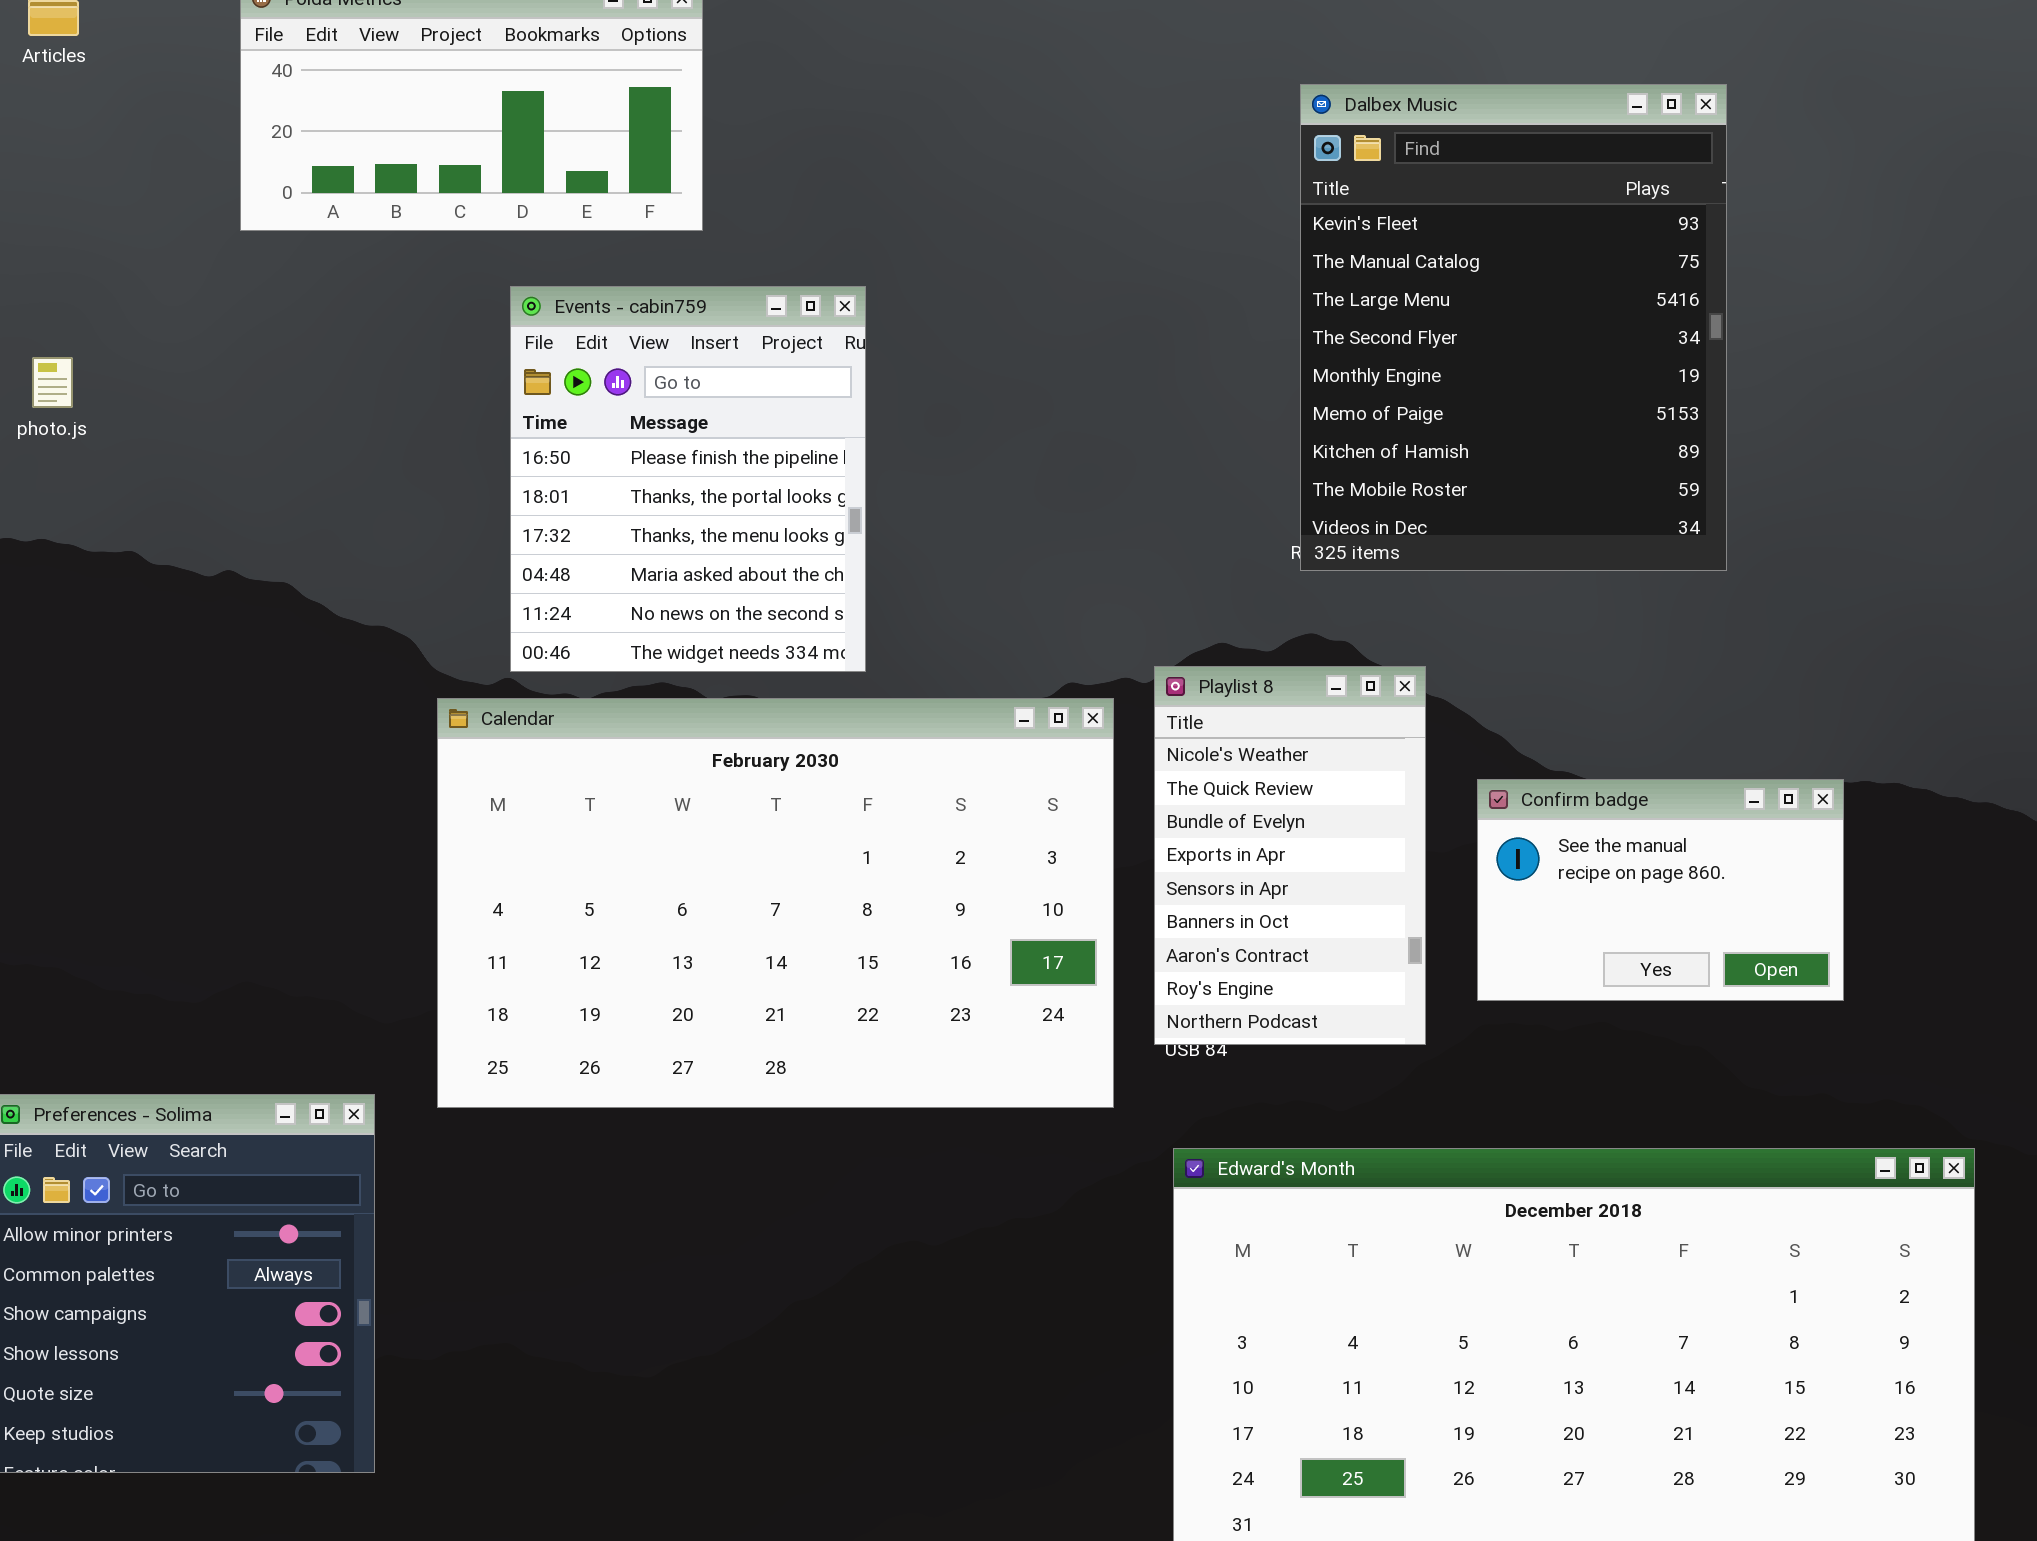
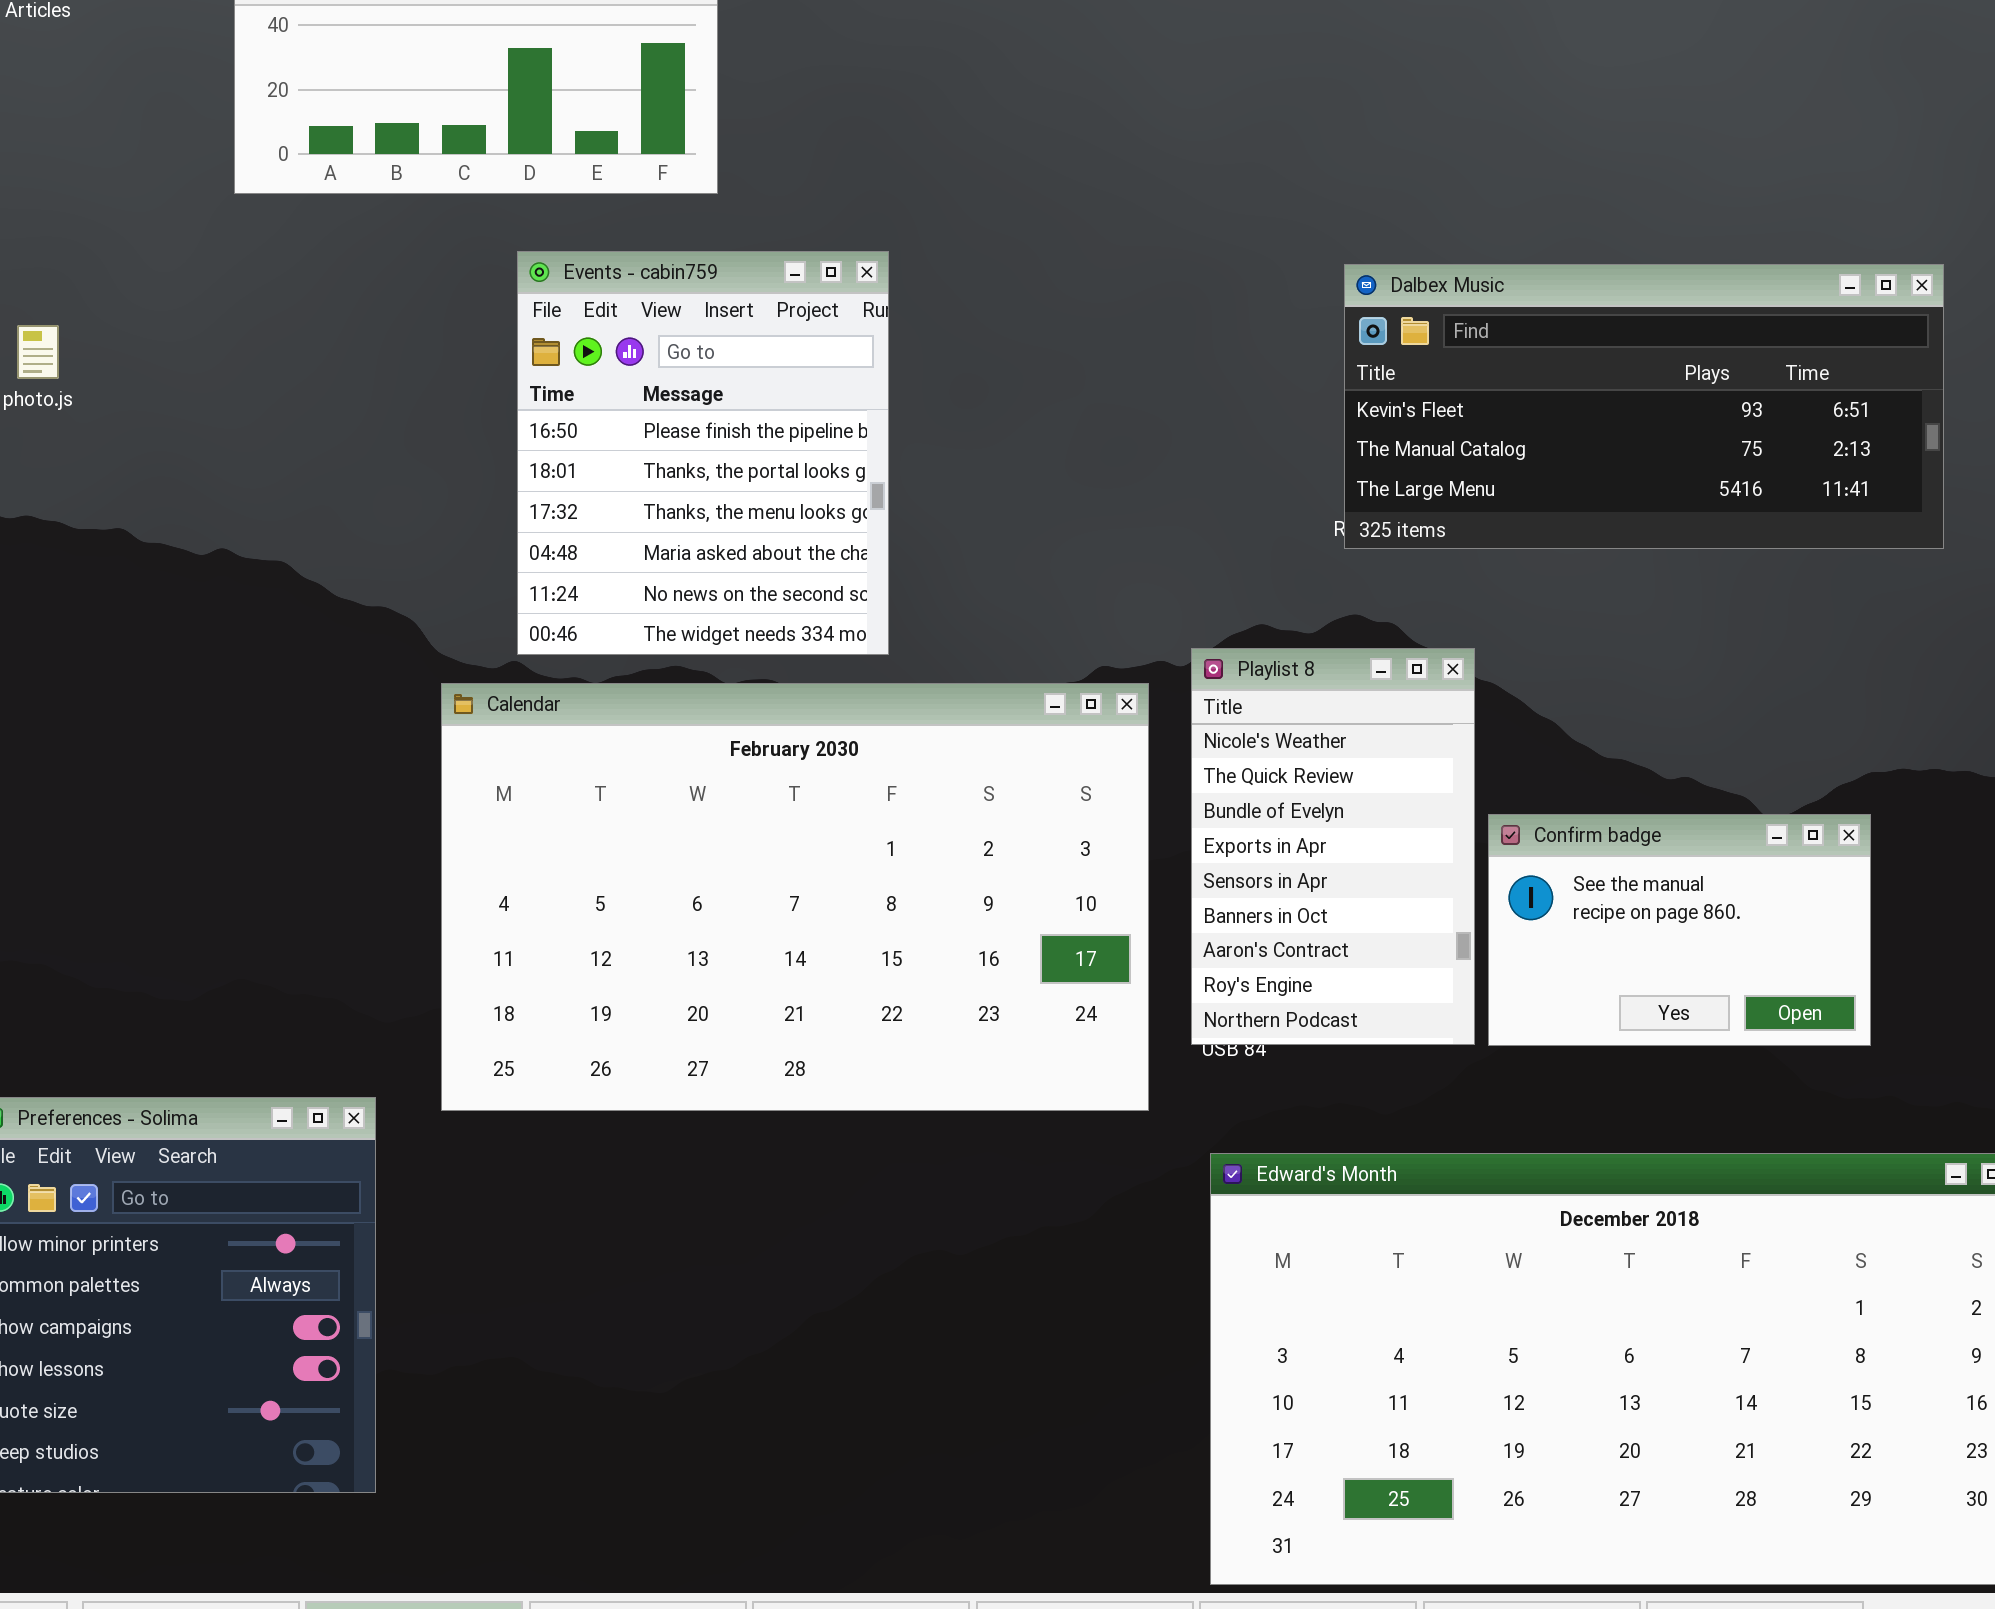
Dalbex Music: [1300,84,1727,571] -> [1344,264,1944,549], resized
Confirm badge: [1477,779,1844,1001] -> [1488,814,1871,1046], moved

